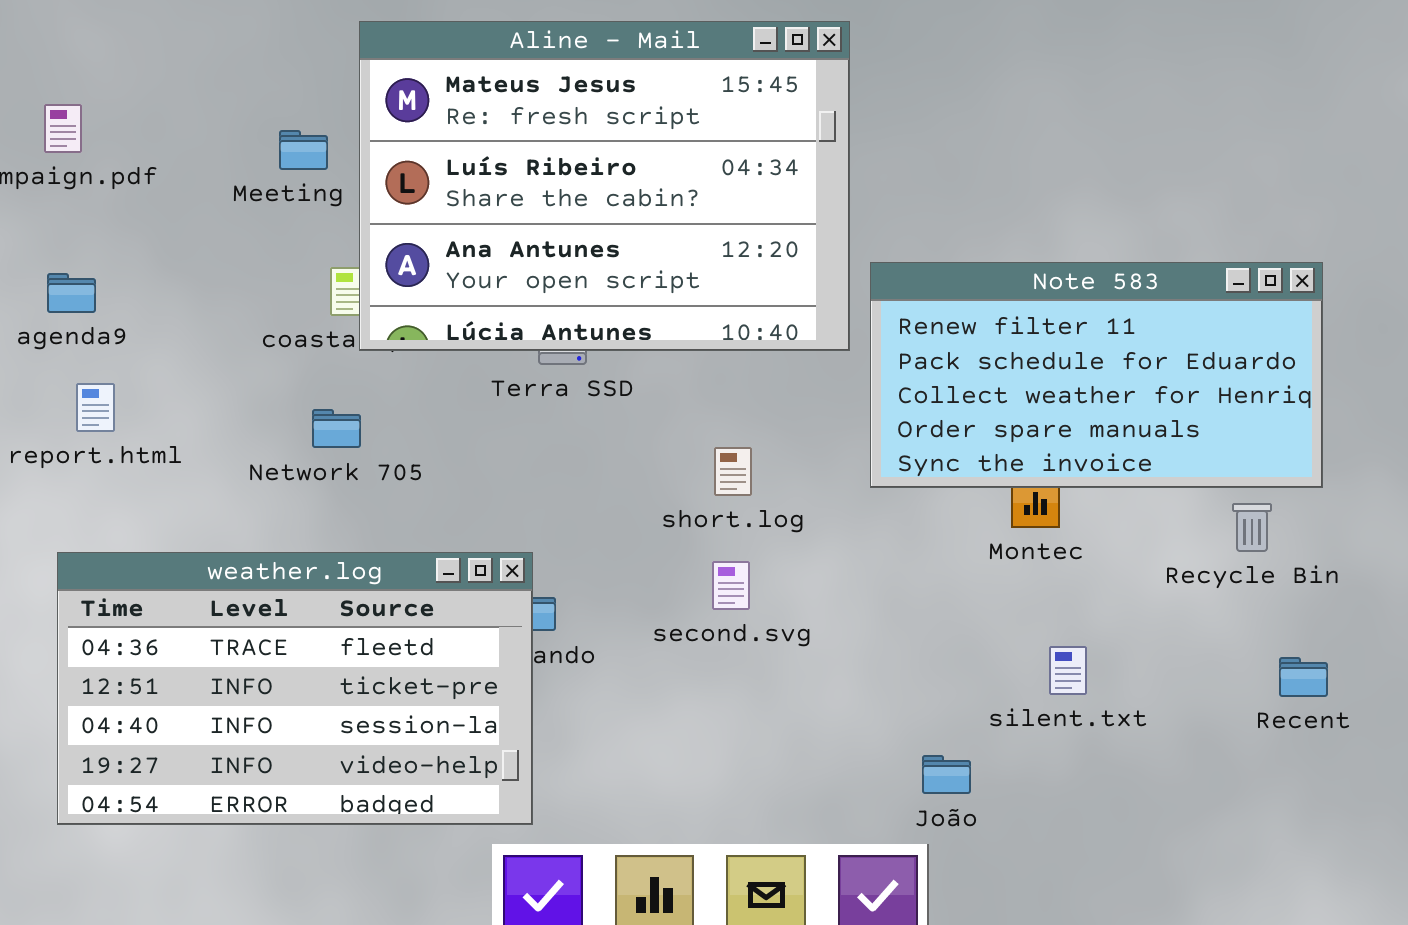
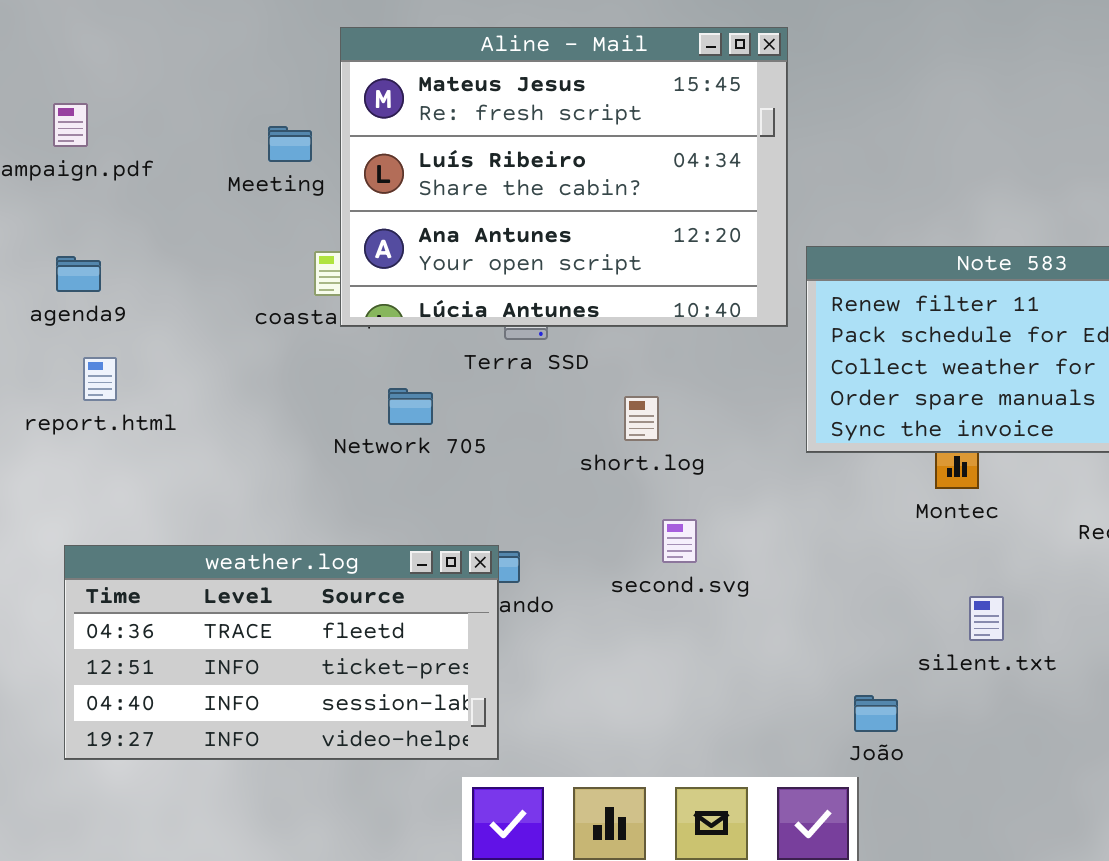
Network 705: [312,409,361,448] -> [388,388,433,425], moved
short.log: [714,447,752,496] -> [624,396,659,441], moved
weather.log: [57,552,533,825] -> [64,545,499,760], resized

